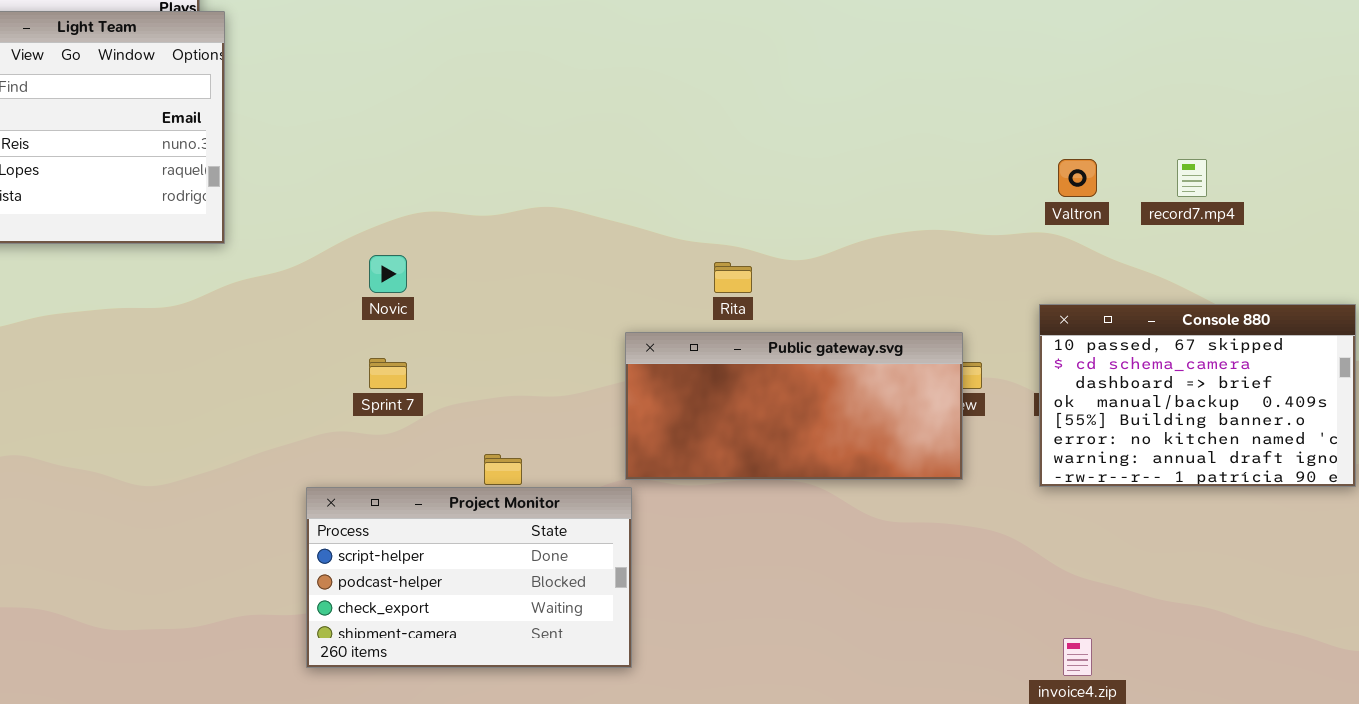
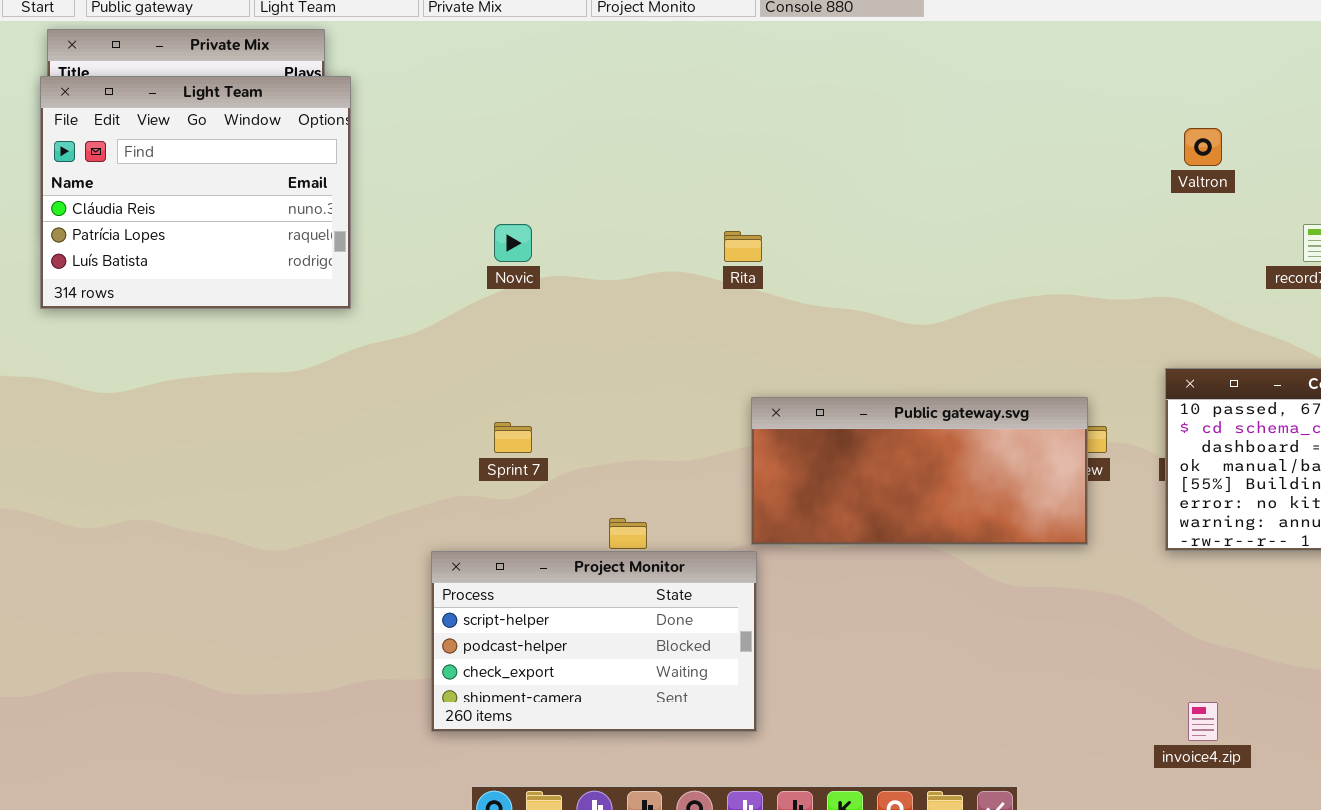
Valtron: [1058,159,1097,197] -> [1184,128,1222,166], moved
Novic: [369,255,407,293] -> [494,224,532,262], moved
Rita: [714,262,752,293] -> [724,231,762,262], moved

